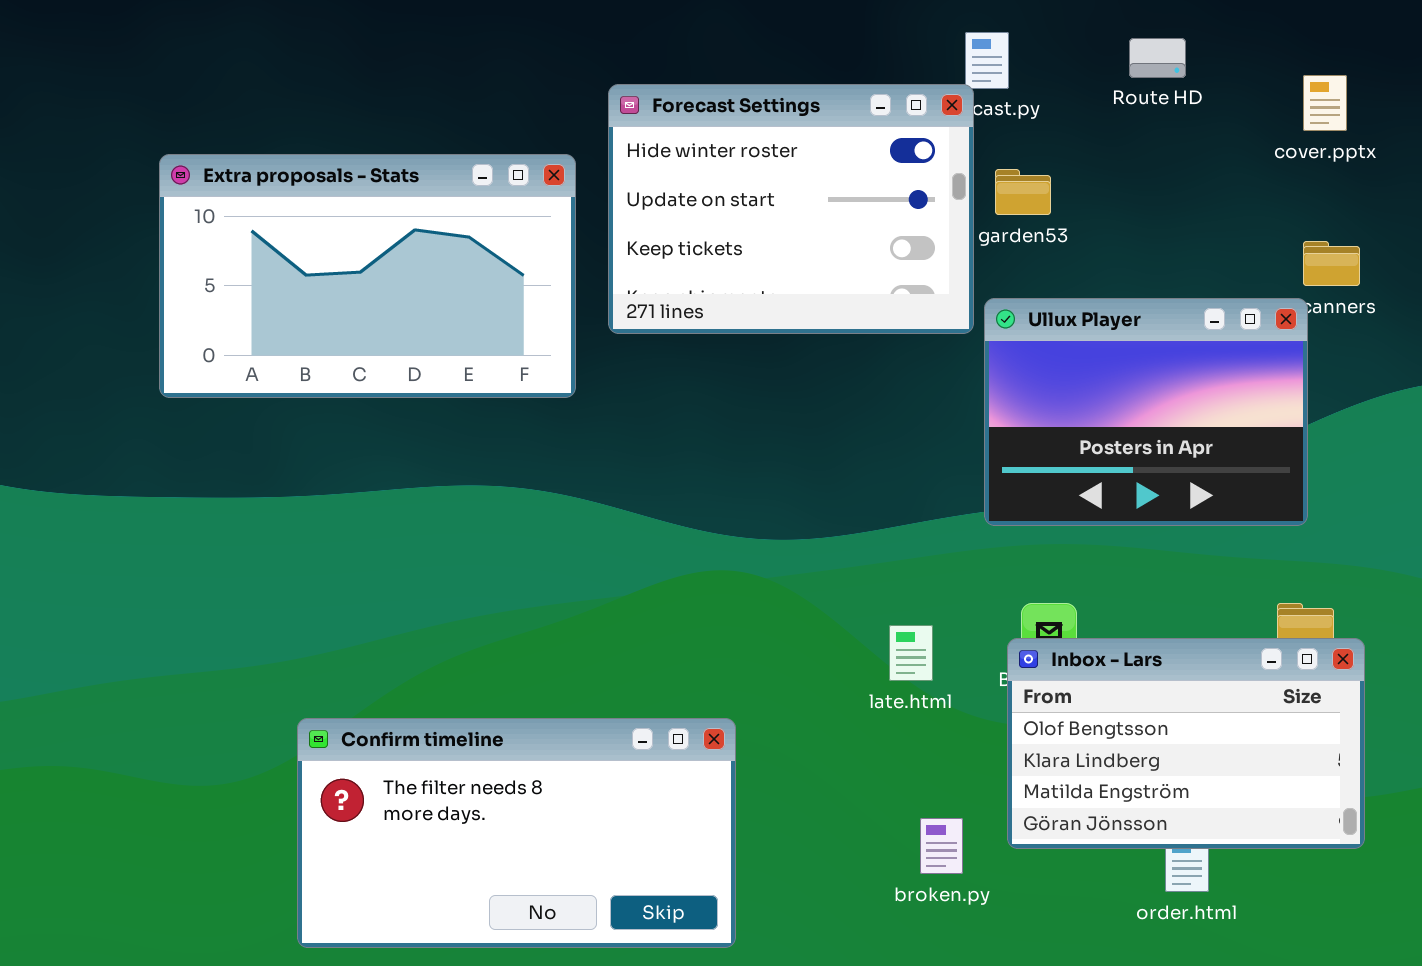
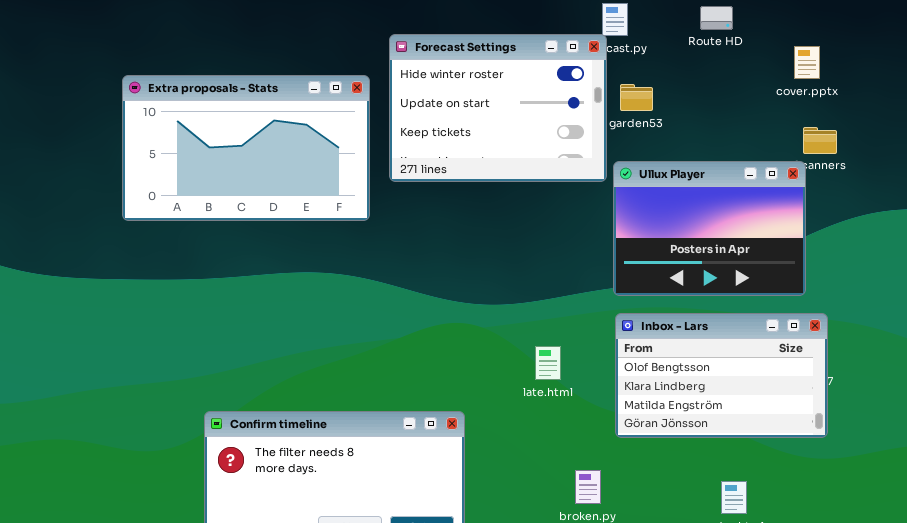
cover.pptx: [1303,75,1347,131] -> [794,46,820,79], moved
late.html: [889,625,933,681] -> [535,346,561,380], moved
Inbox - Lars: [1007,638,1365,849] -> [615,313,828,438], moved

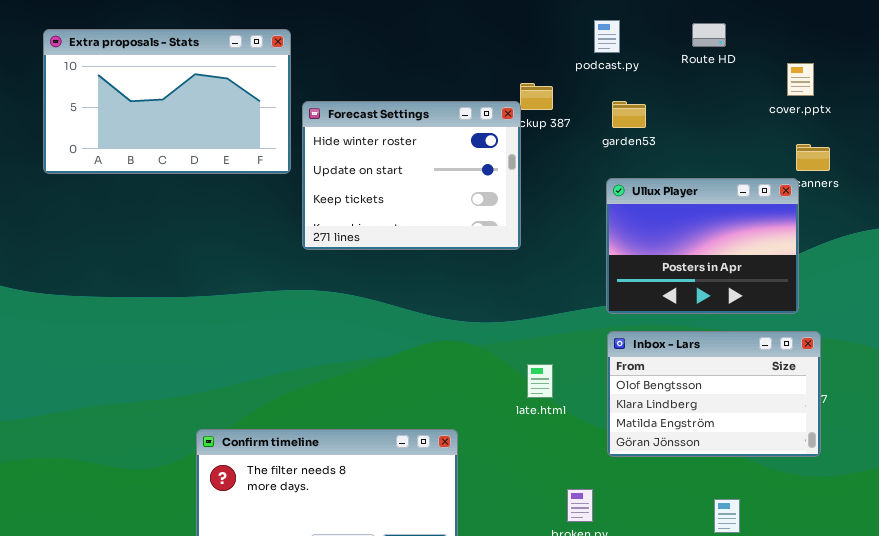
Forecast Settings: [389,34,607,182] -> [302,101,521,250], moved
Extra proposals - Stats: [122,75,370,221] -> [43,29,291,174], moved

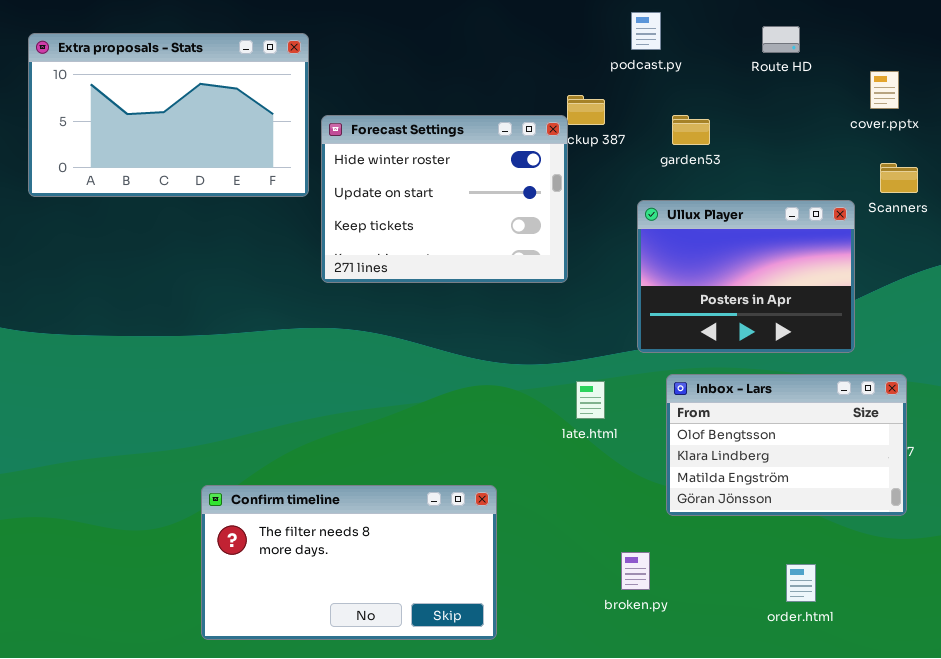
podcast.py: [594,20,620,53] -> [631,12,661,50], moved
Ullux Player: [606,178,799,314] -> [637,200,855,353], moved
late.html: [527,364,553,398] -> [576,381,605,419], moved

